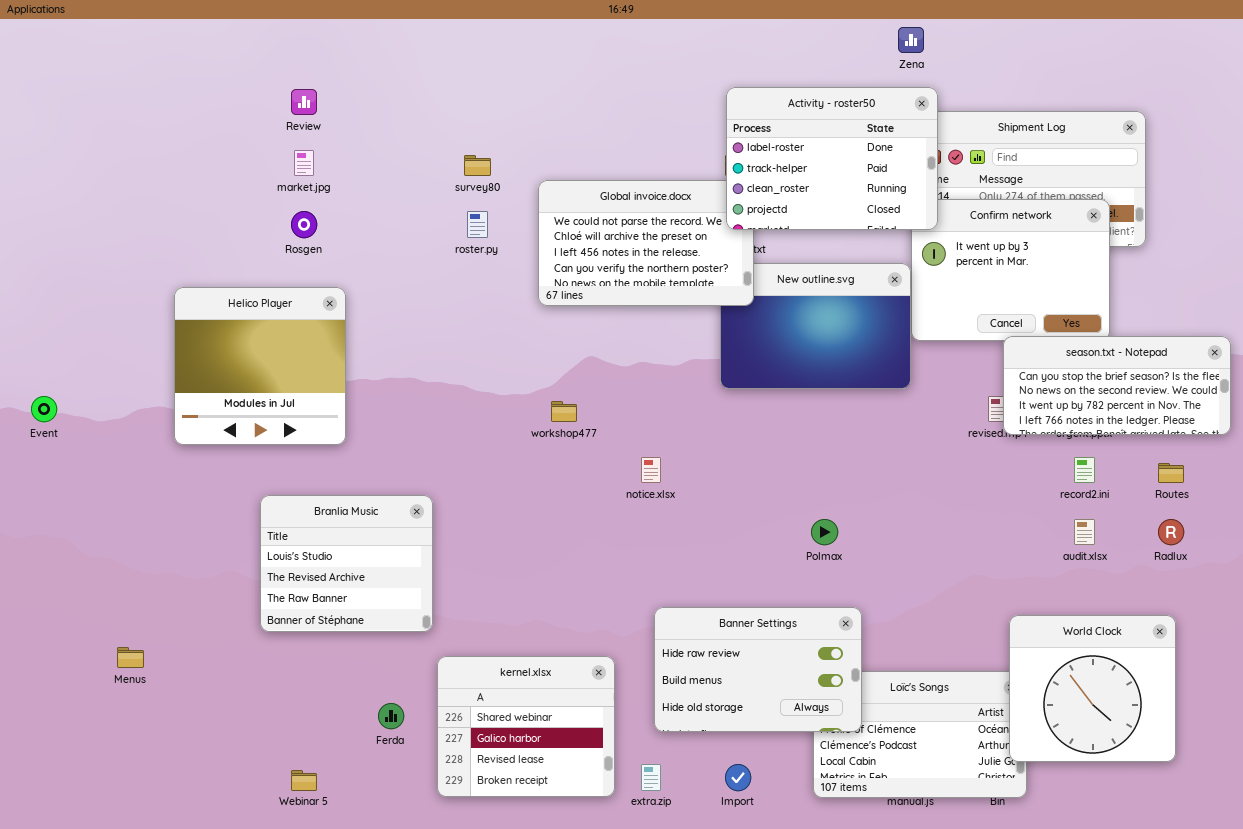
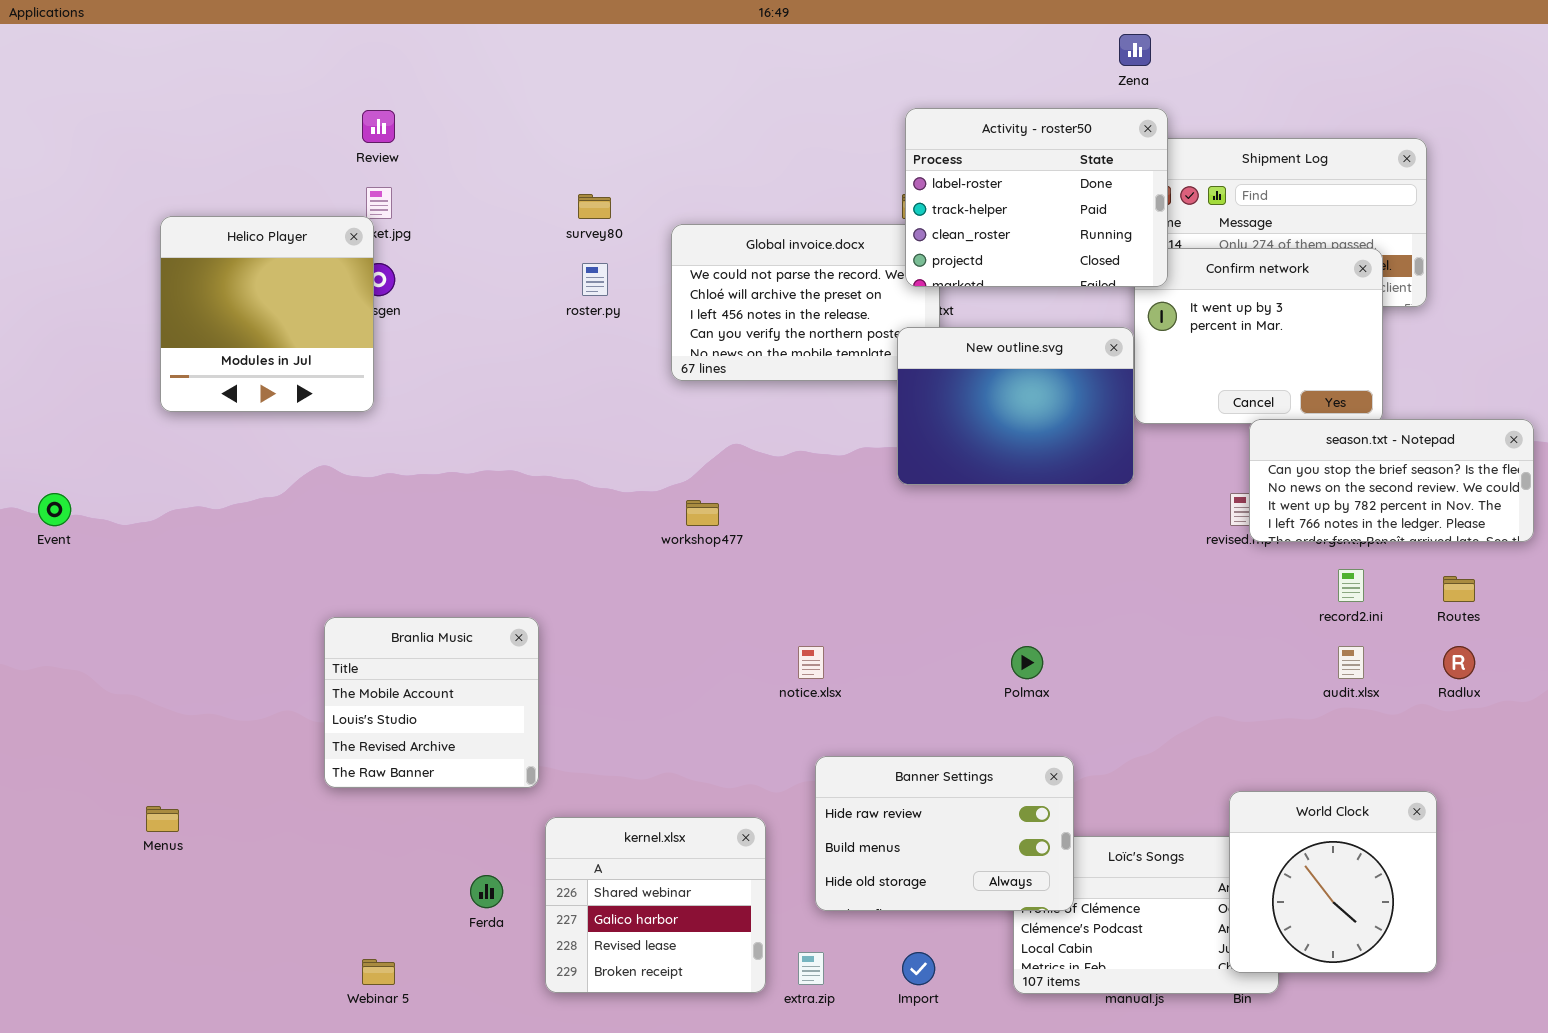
New outline.svg: [720,263,911,389] -> [897,327,1134,485], raised
Helico Player: [174,287,346,445] -> [160,216,374,412], moved
notice.xlsx: [641,457,661,483] -> [798,646,824,679], moved
Branlia Music: [260,495,433,632] -> [324,617,539,788], scrolled up 1 row
World Clock: [1009,615,1176,762] -> [1229,791,1437,973], moved

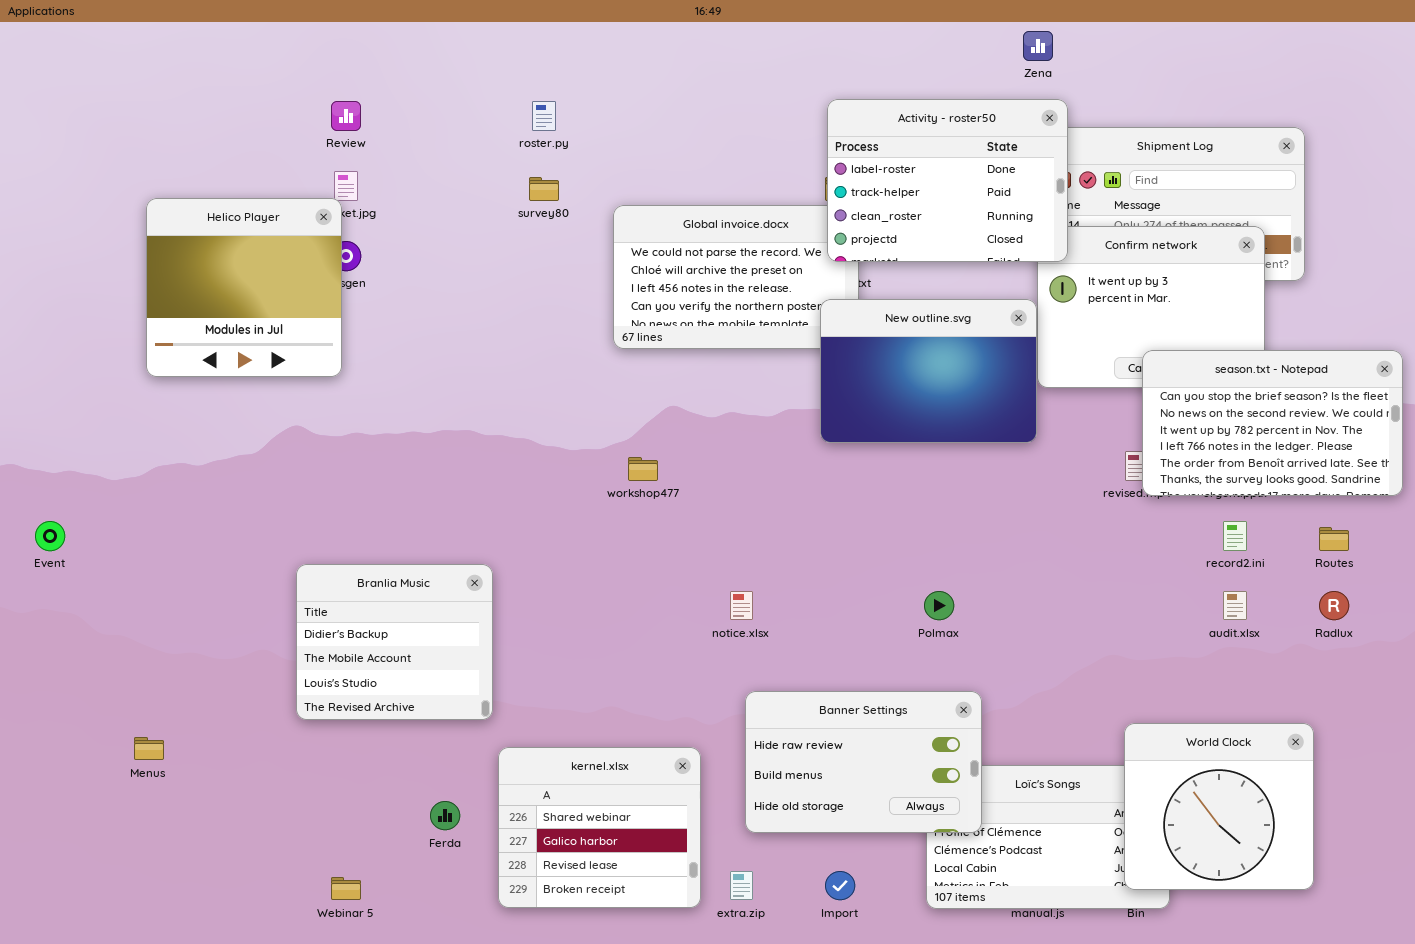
roster.py: [582,263,608,296] -> [532,101,556,131], moved
season.txt - Notepad: [1249,419,1534,542] -> [1142,350,1403,496], resized
Event: [38,493,71,526] -> [35,521,65,551], moved
Branlia Music: [324,617,539,788] -> [296,564,493,720], scrolled up 1 row

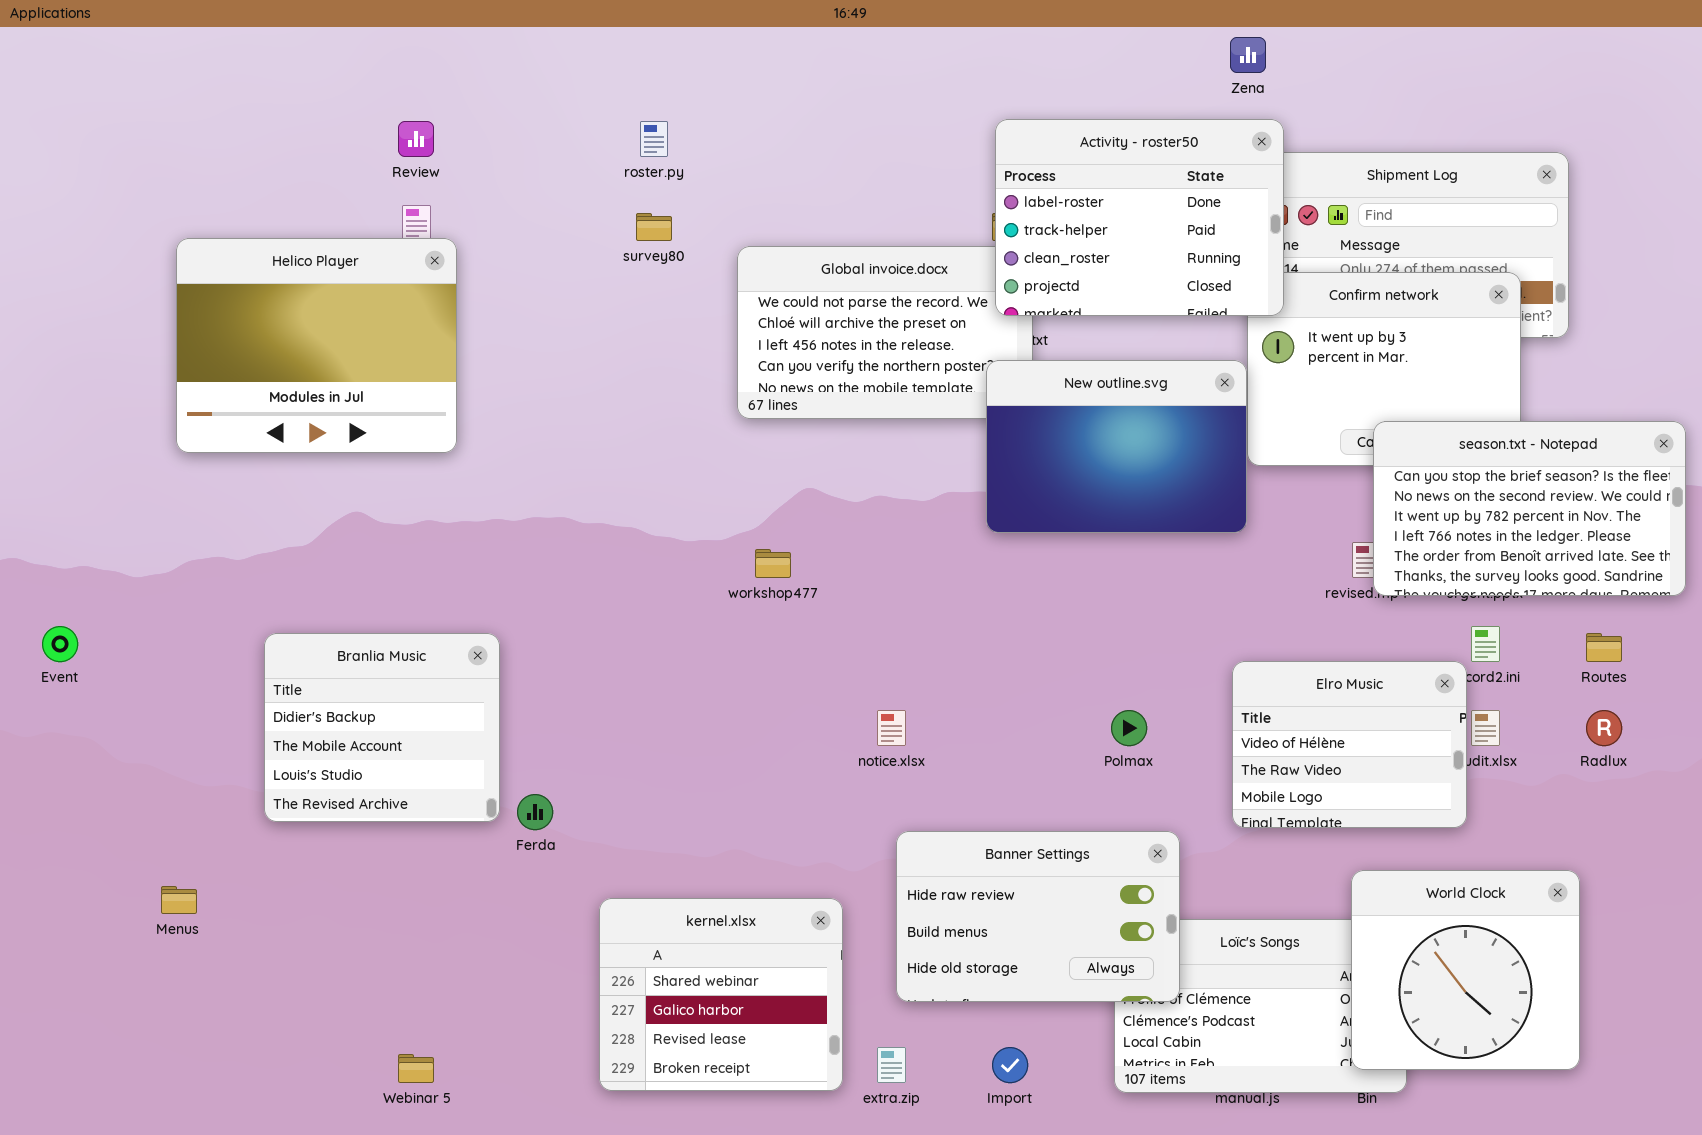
Helico Player: [146,198,342,377] -> [176,238,457,453], resized
Elro Music: none -> [1232,661,1467,828], opened
Branlia Music: [296,564,493,720] -> [264,633,500,822], moved
Ferda: [430,801,460,830] -> [517,794,553,830], moved

